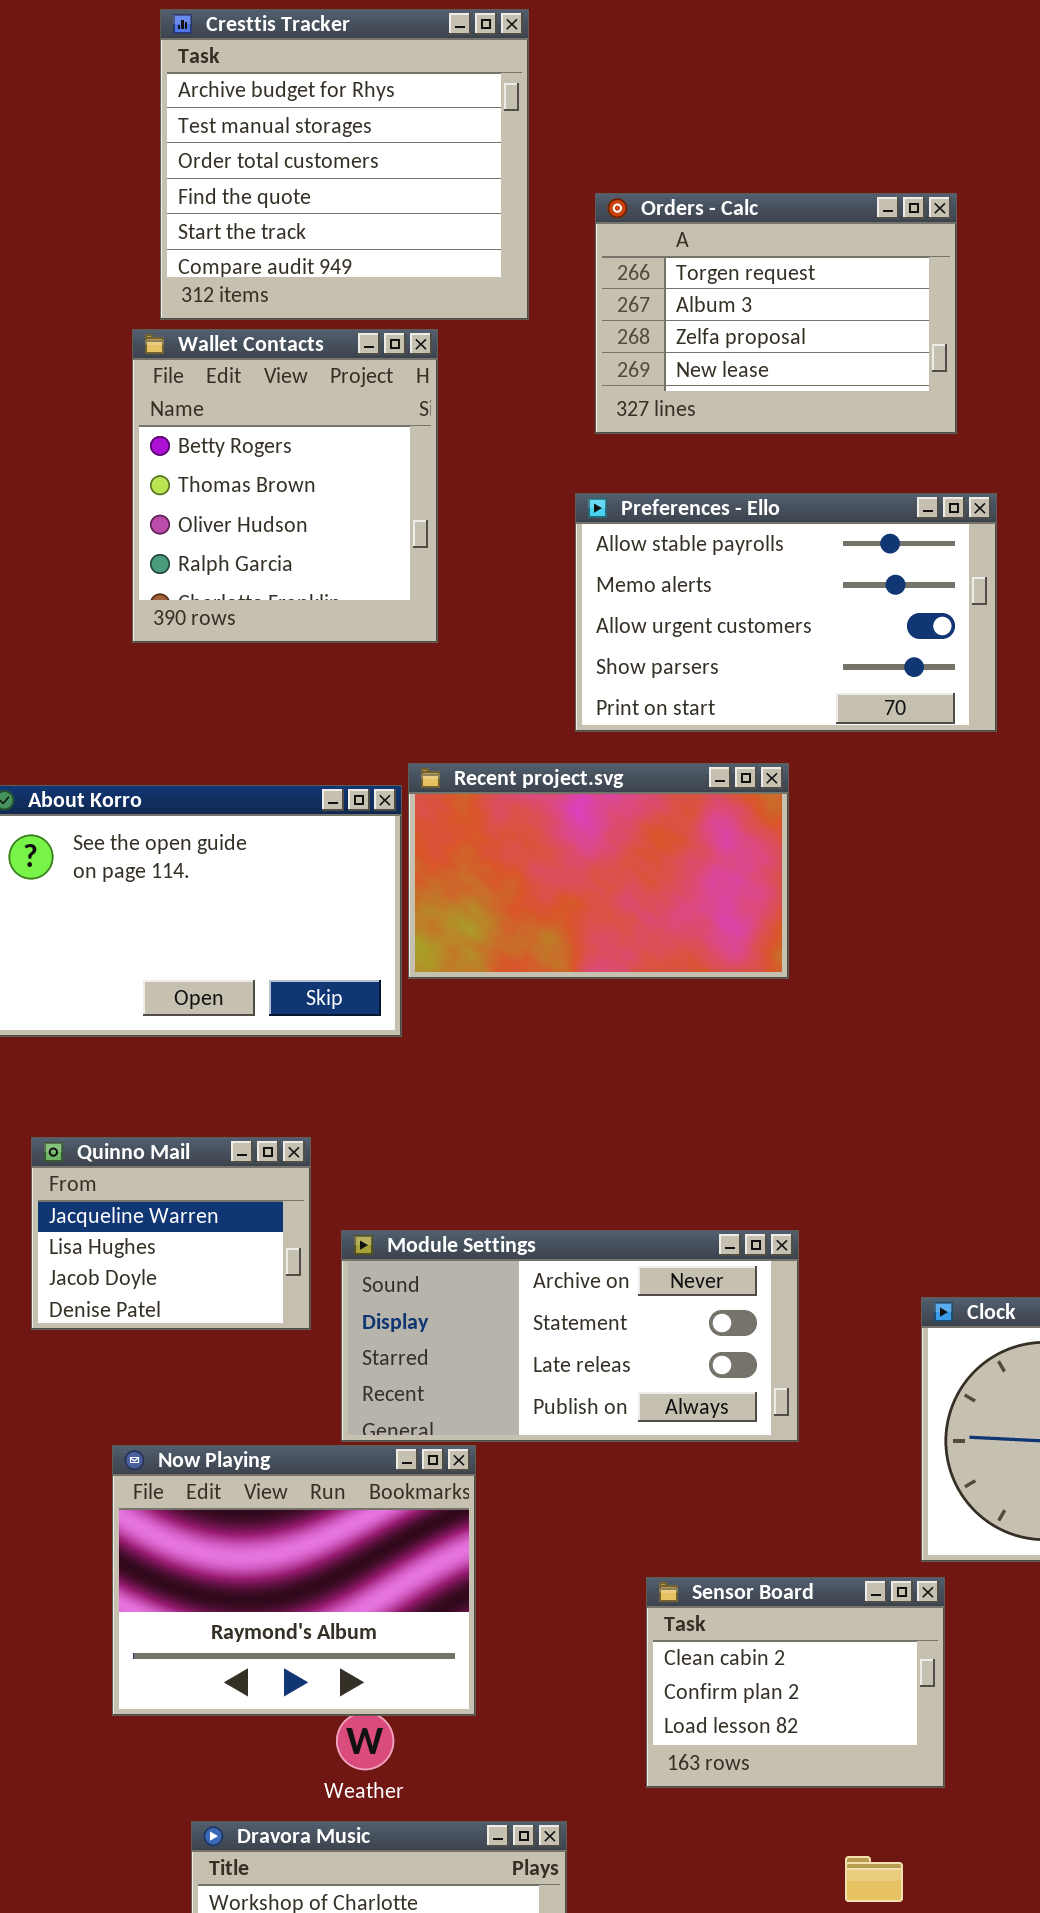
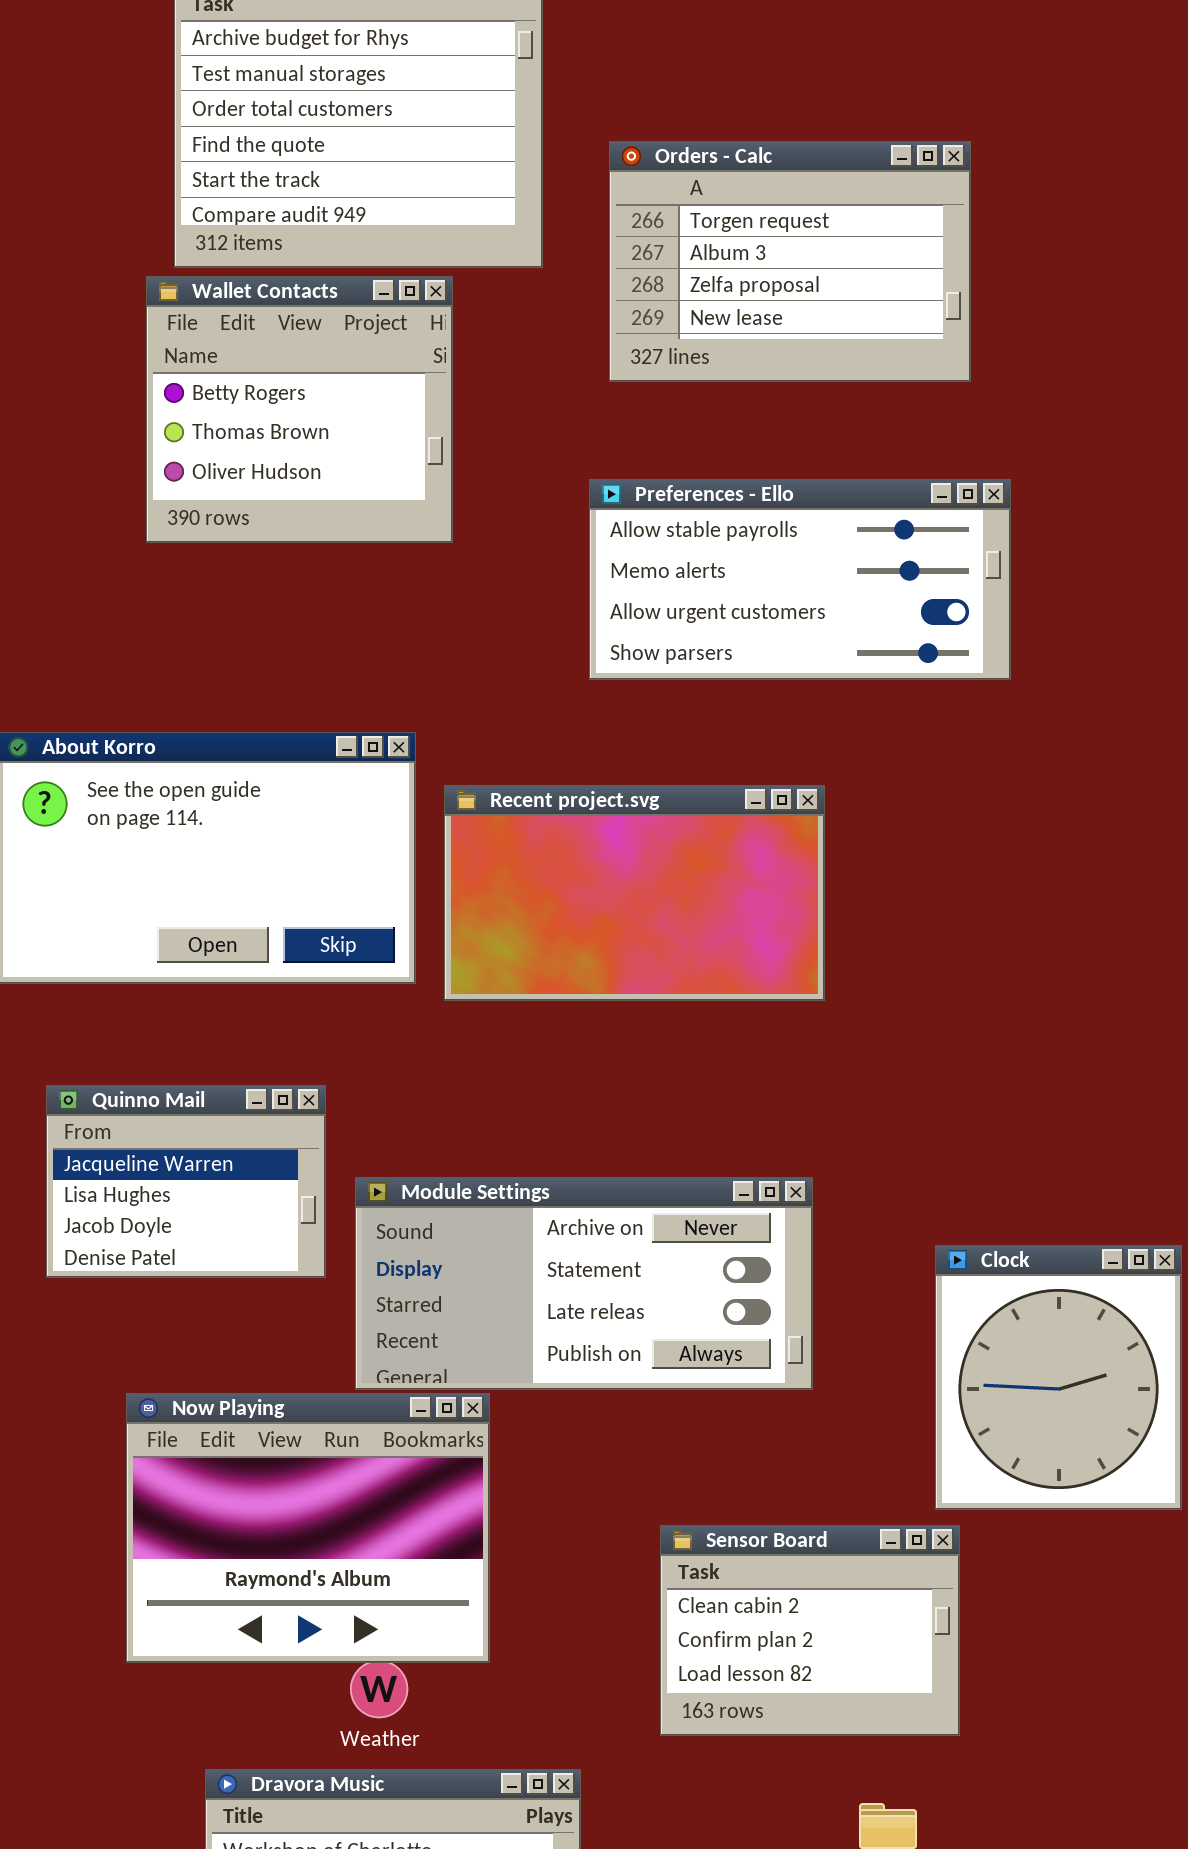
Wallet Contacts: [132,329,438,643] -> [146,276,453,543], resized
Preferences - Ello: [575,493,997,732] -> [589,479,1011,680], resized
Recent project.svg: [408,763,789,979] -> [444,785,825,1001], moved

